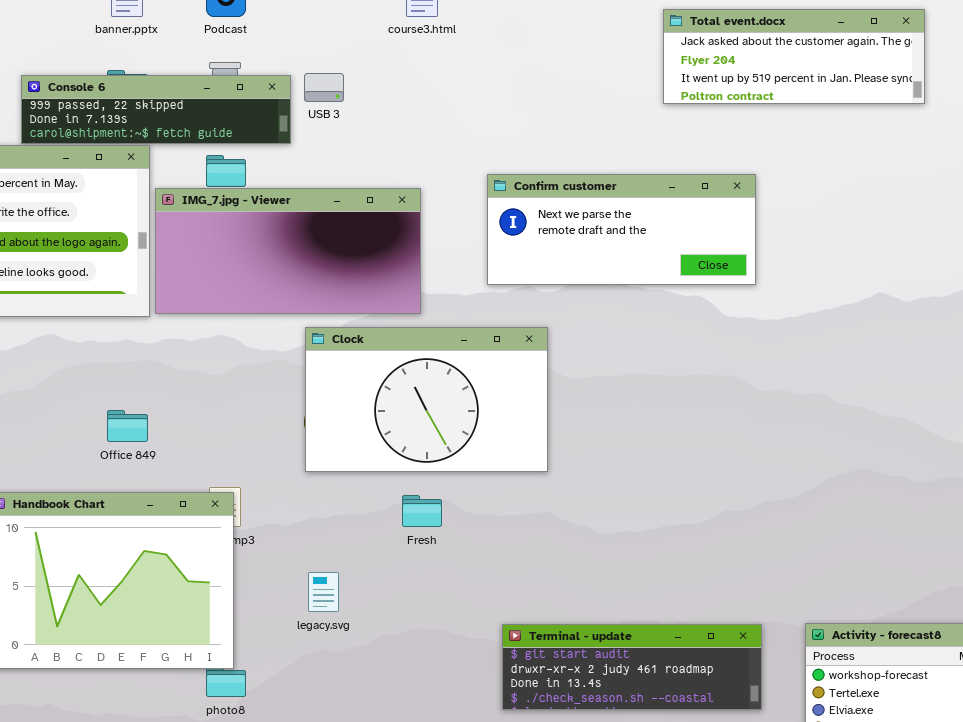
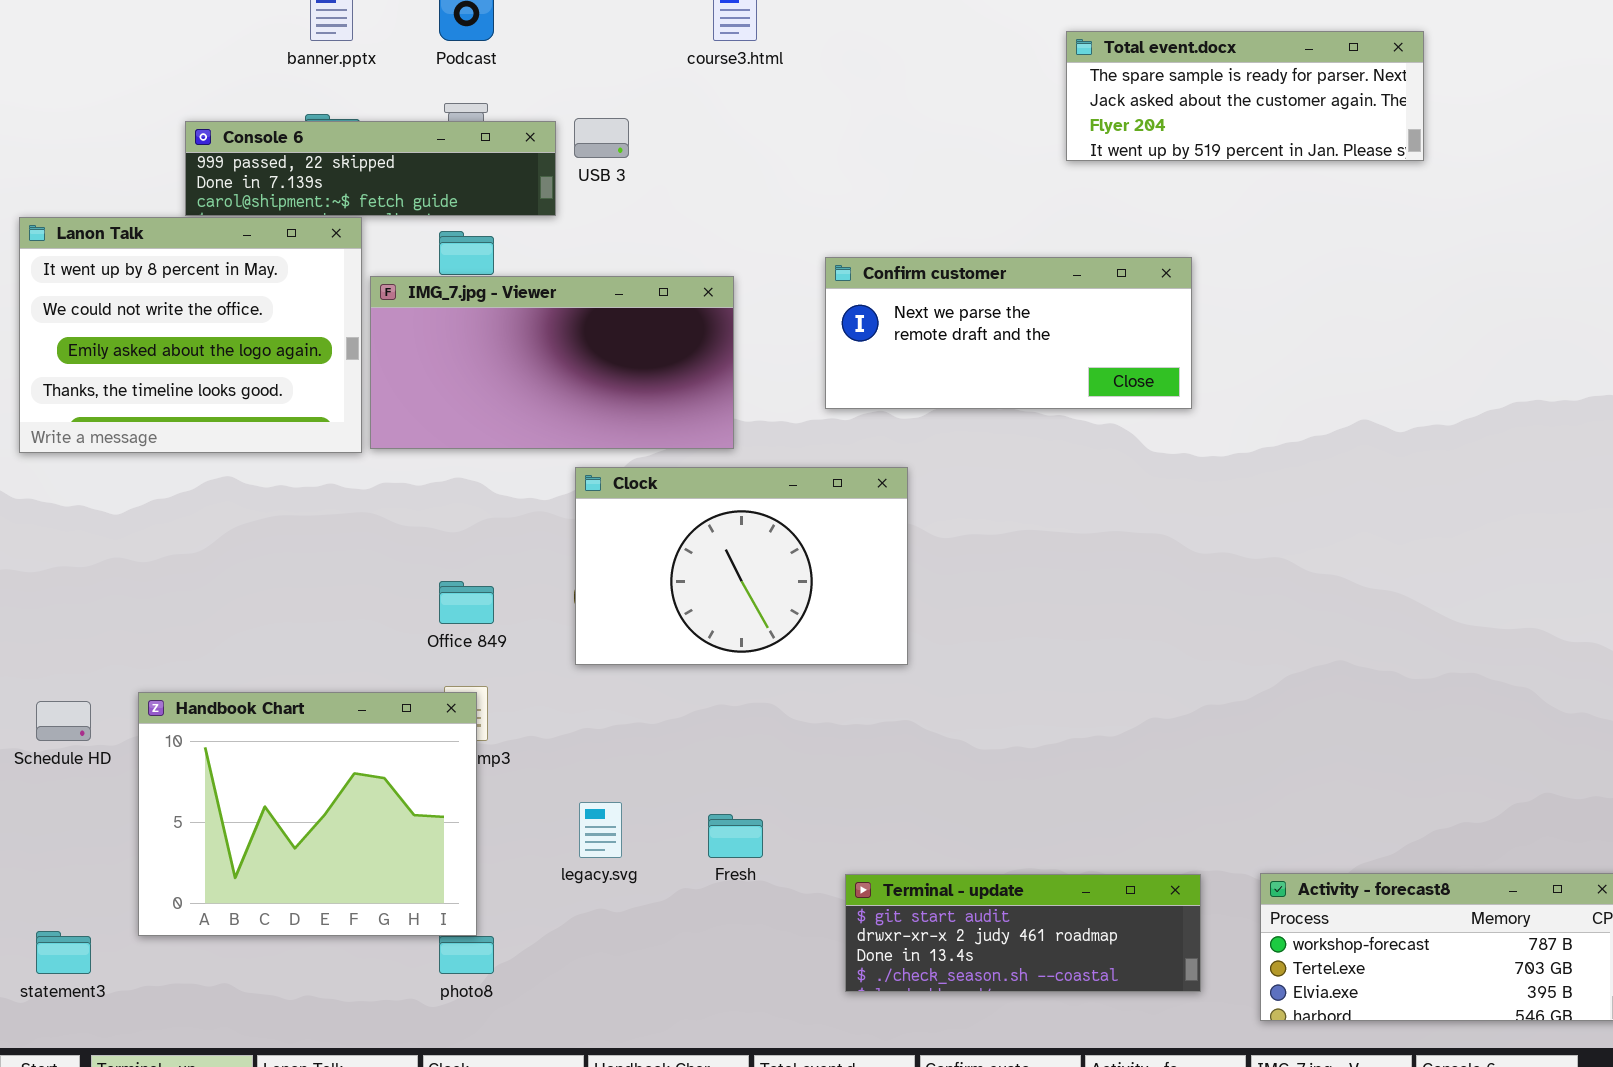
Total event.docx: [663,9,925,104] -> [1066,31,1424,161], scrolled up 1 row
Office 849: [107,410,148,442] -> [439,581,494,624], moved
Fresh: [402,495,442,527] -> [708,814,763,858], moved

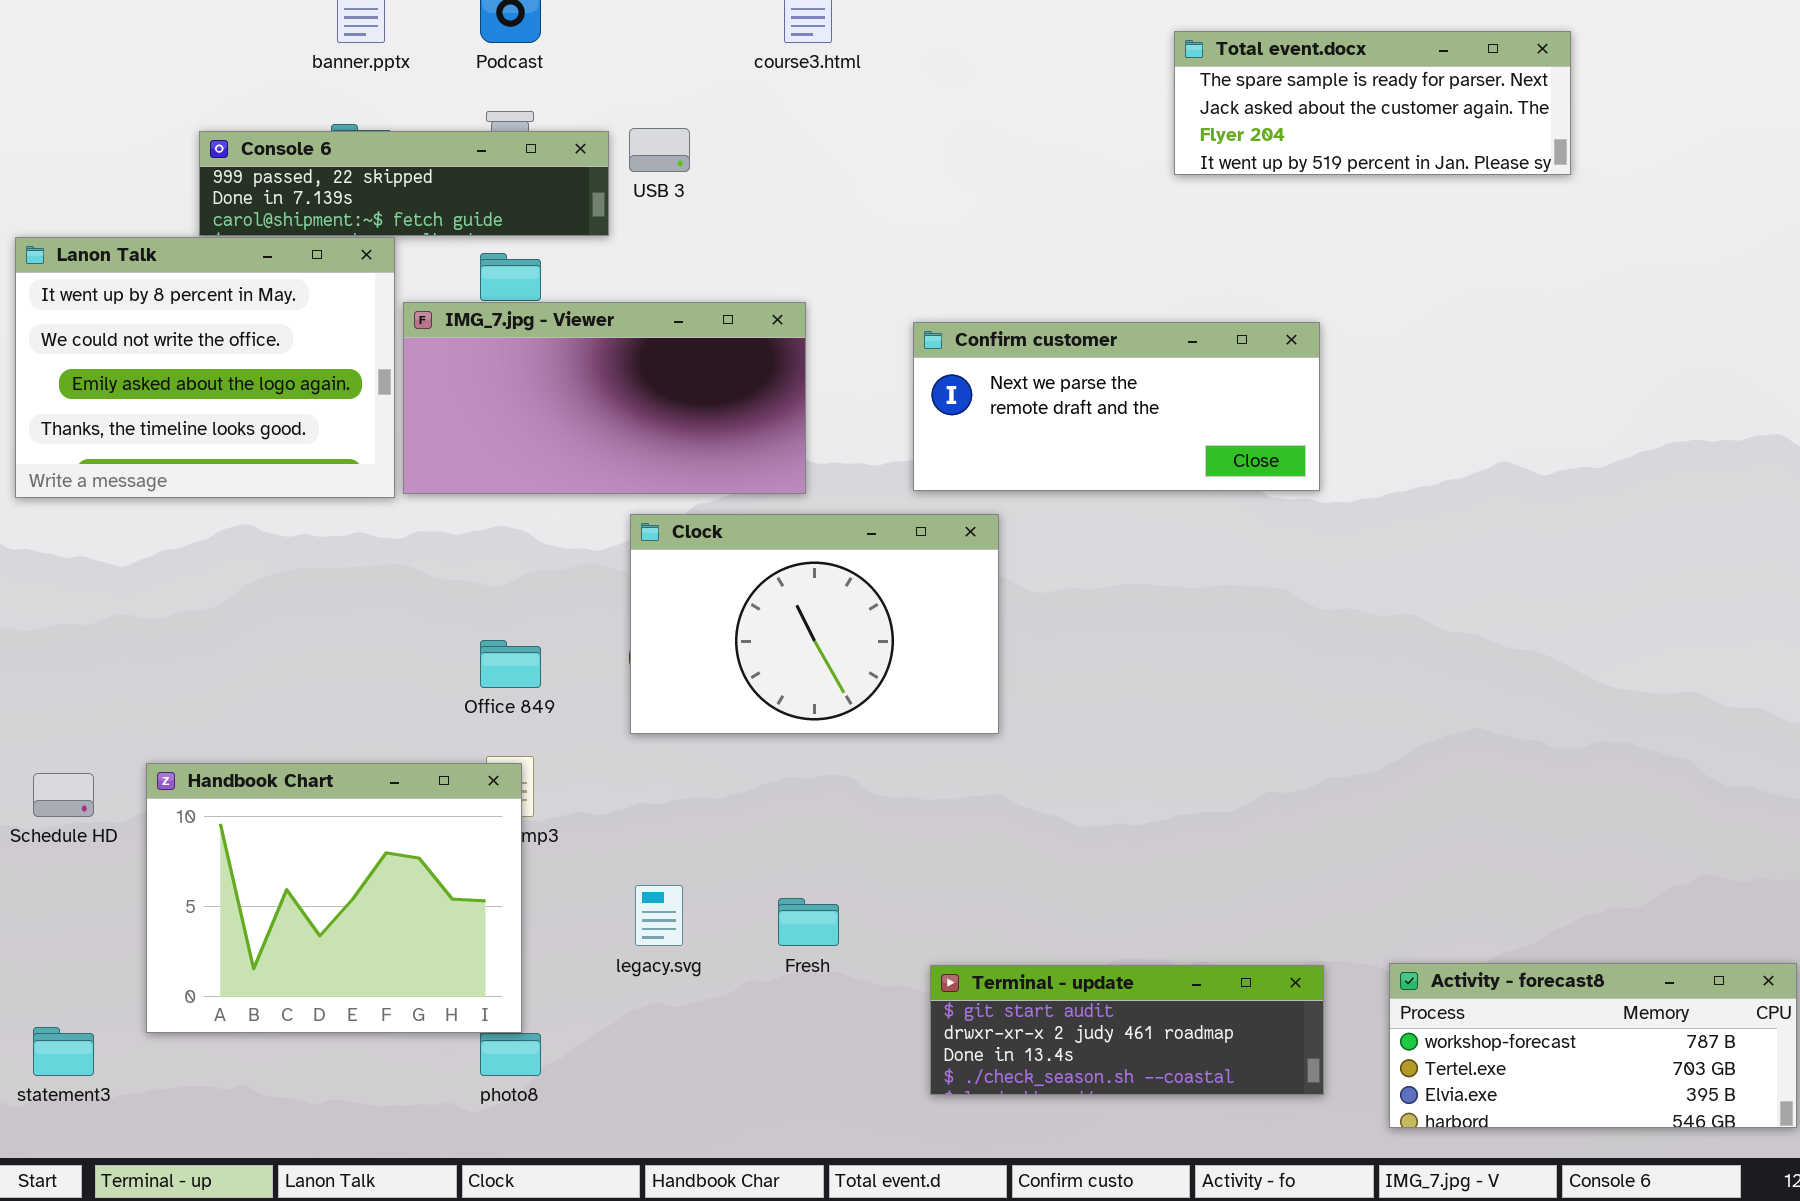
Confirm customer: [825,257,1192,409] -> [913,322,1320,491], moved

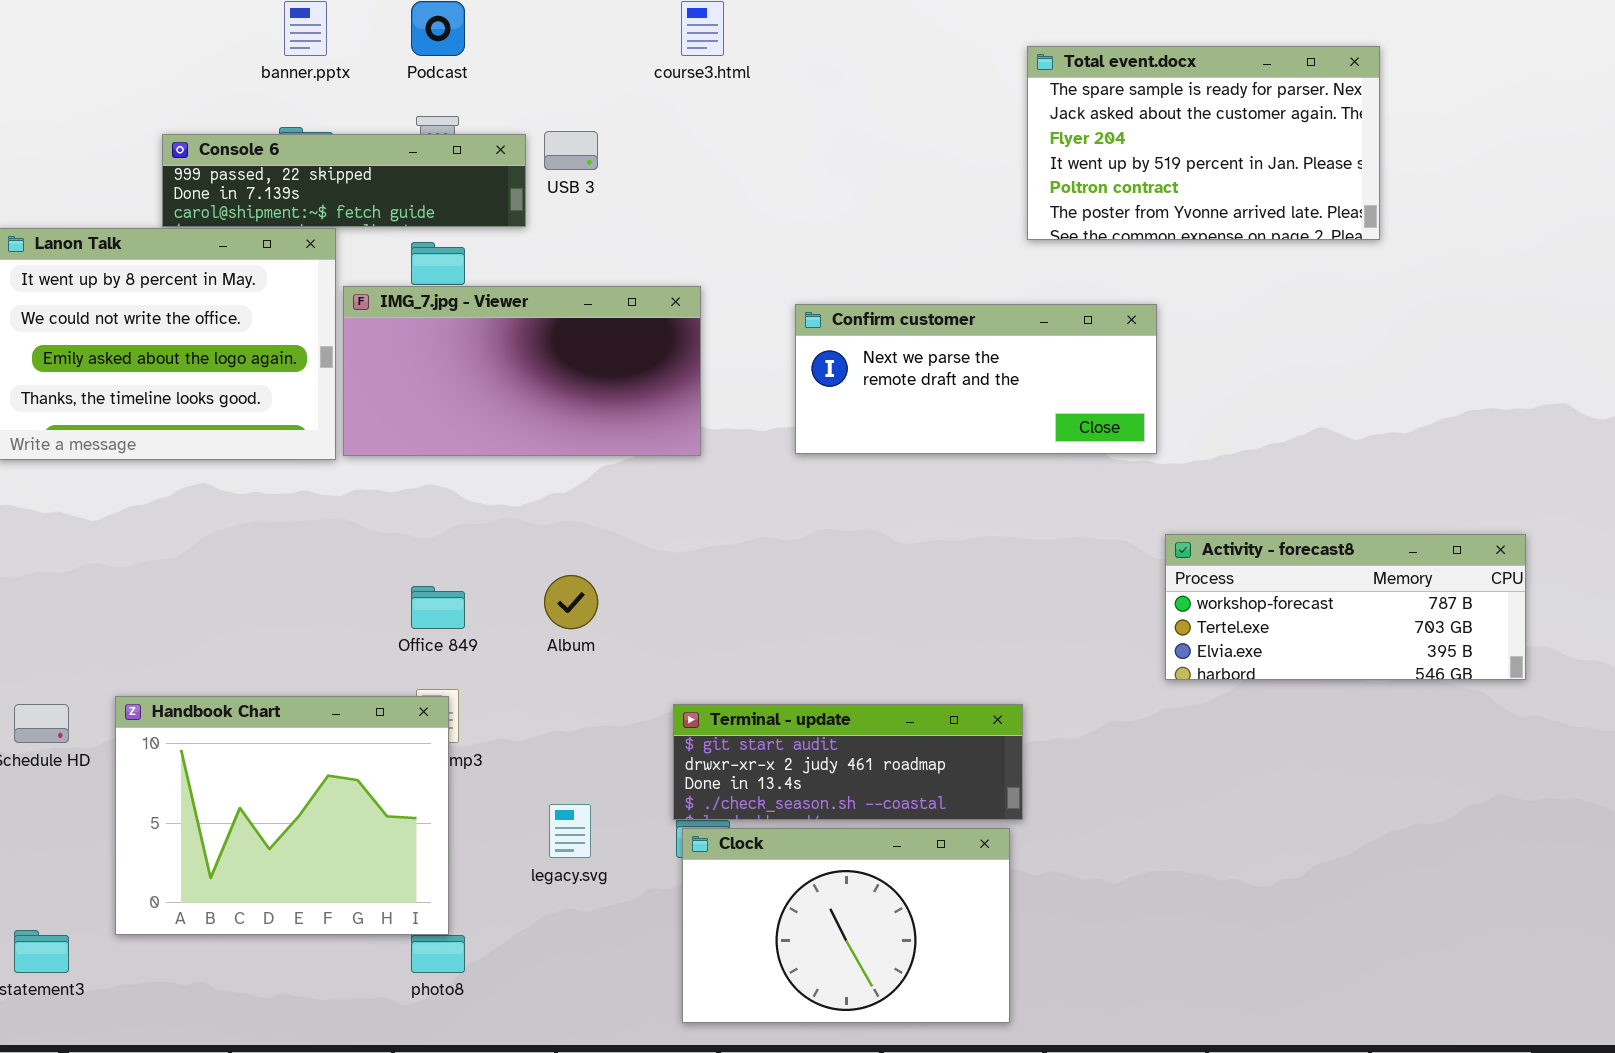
Total event.docx: [1174,31,1571,175] -> [1027,46,1380,240], resized
Clock: [630,514,999,734] -> [682,828,1010,1023], moved
Activity - forecast8: [1389,963,1797,1128] -> [1165,534,1526,680], moved
Terminal - update: [930,965,1324,1095] -> [673,704,1023,820], moved

